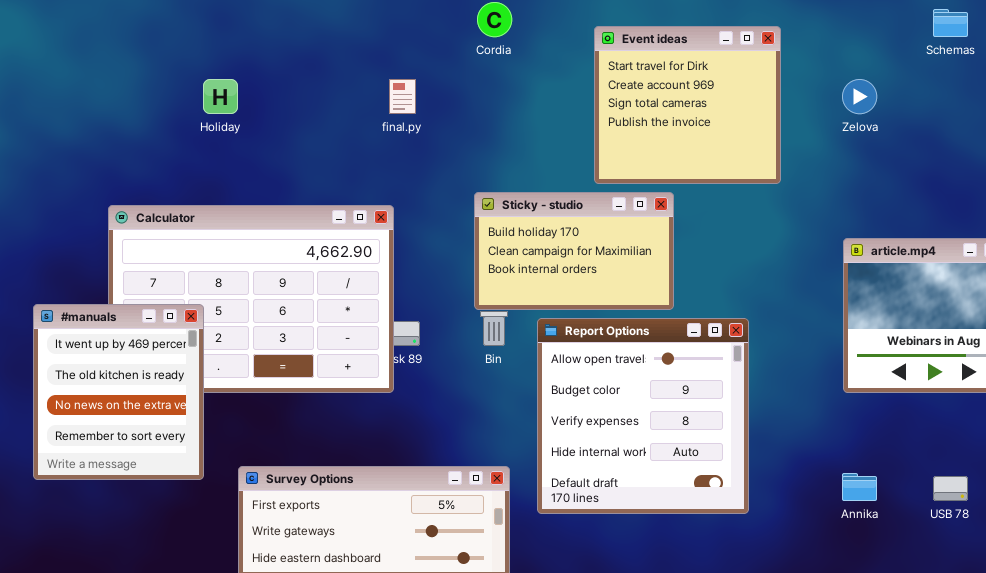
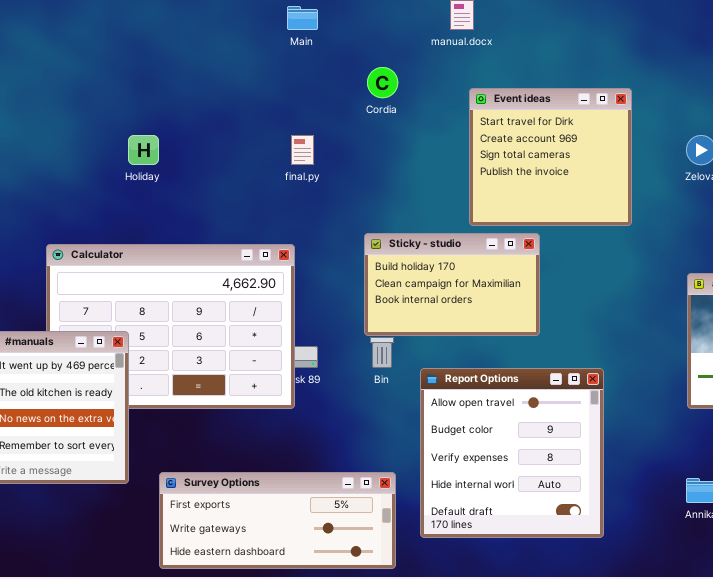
Report Options: [537,318,749,514] -> [420,368,604,538], moved

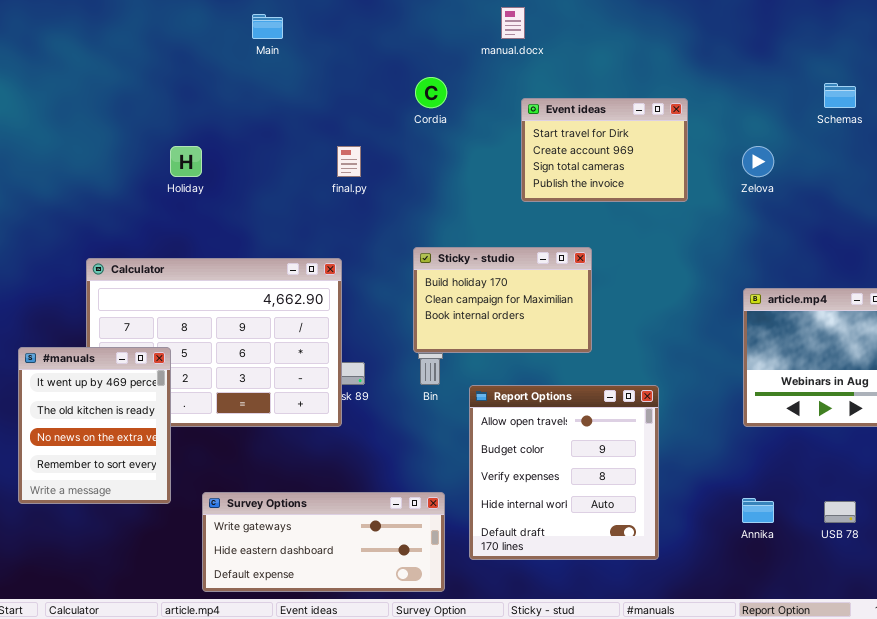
Main: [287,6,318,30] -> [252,14,283,39], moved
Event ideas: [469,88,632,226] -> [521,98,688,202], resized
Survey Options: [159,472,396,569] -> [202,492,445,592], scrolled down 1 row

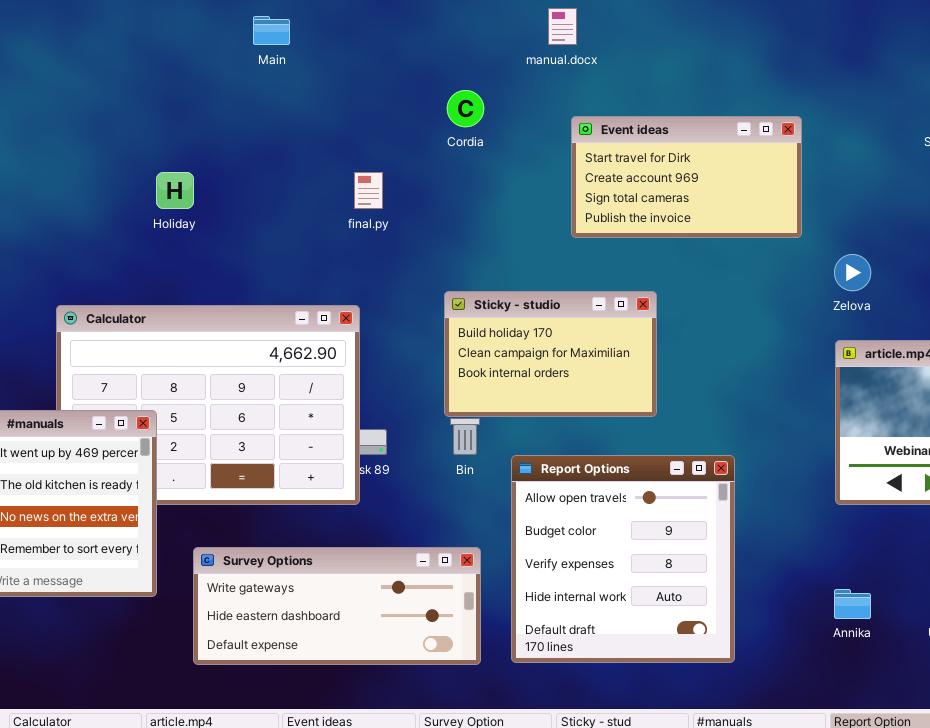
Event ideas: [521,98,688,202] -> [571,116,802,238], resized
Zelova: [742,146,774,177] -> [834,254,871,291], moved
Survey Options: [202,492,445,592] -> [193,547,481,665], moved

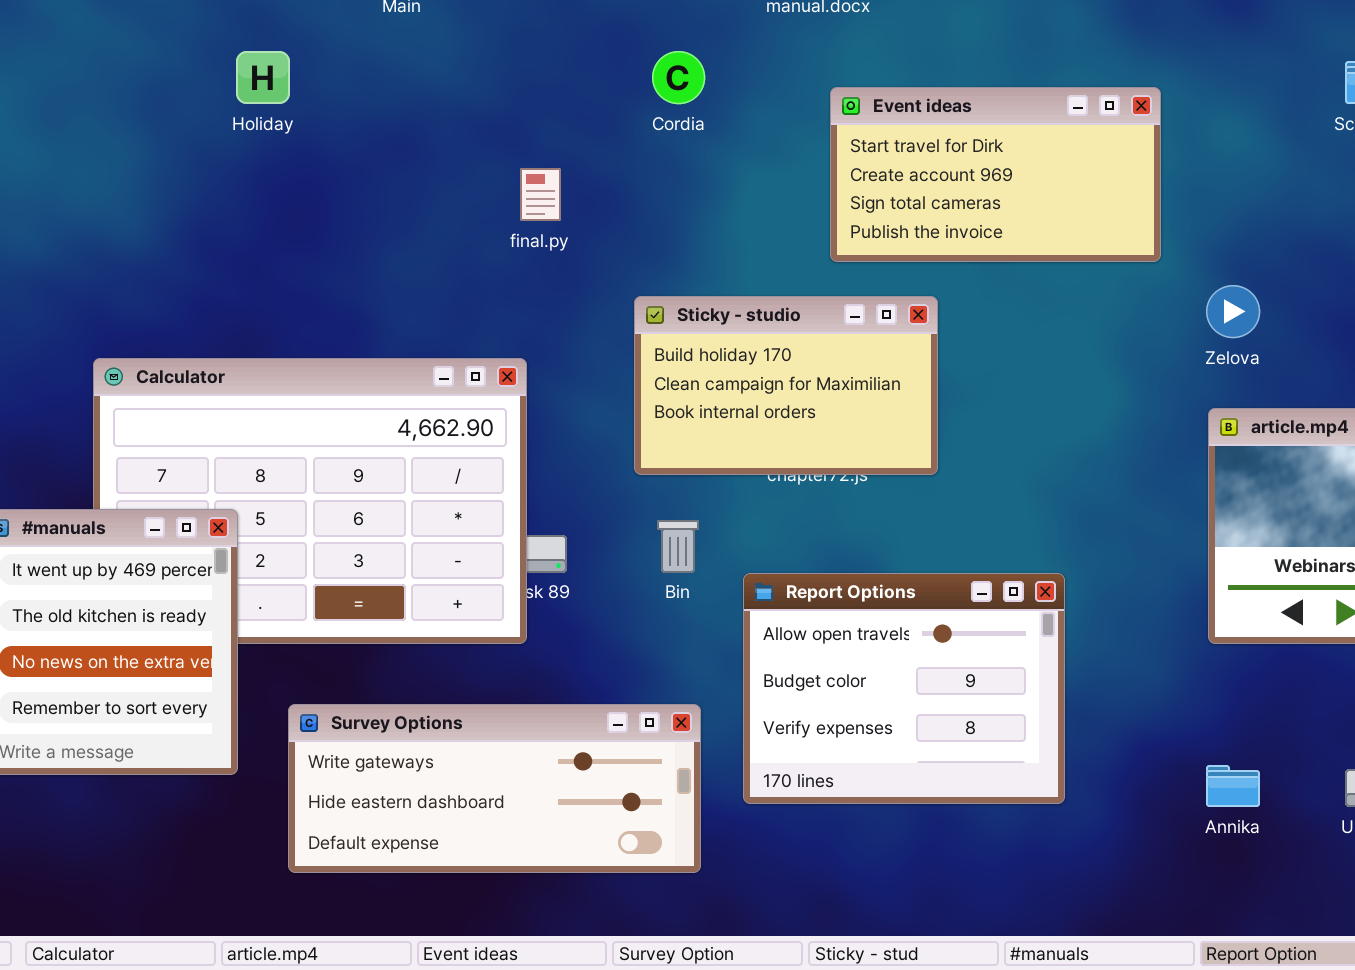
Holiday: [156,172,194,209] -> [236,51,290,104], moved
Sticky - studio: [444,291,657,417] -> [634,296,938,475], moved
Report Options: [511,455,735,663] -> [743,573,1065,804], resized

